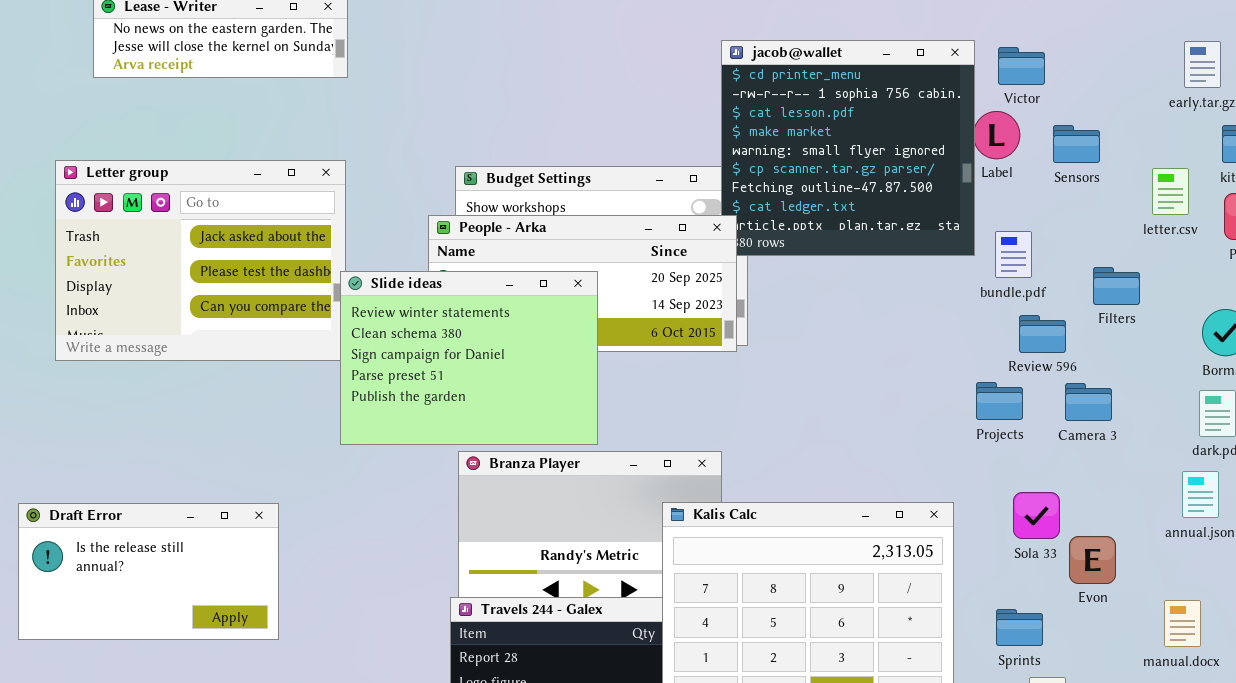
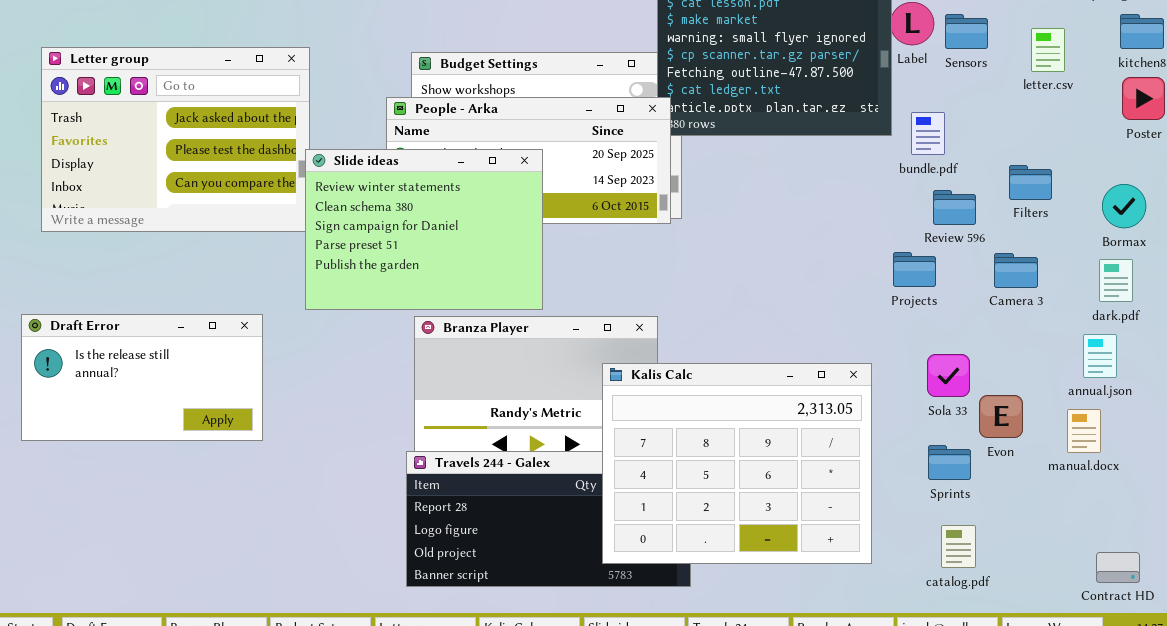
Sensors: [1053,125,1100,163] -> [945,14,988,49], moved
letter.csv: [1152,168,1189,215] -> [1031,28,1065,72], moved
Filters: [1093,267,1140,305] -> [1009,165,1052,200], moved
Camera 3: [1065,383,1112,421] -> [994,253,1038,288], moved
Draft Error: [18,503,279,640] -> [21,314,263,441], moved
manual.docx: [1164,600,1201,647] -> [1067,409,1101,453], moved
Sprints: [996,609,1043,646] -> [928,445,971,480], moved

